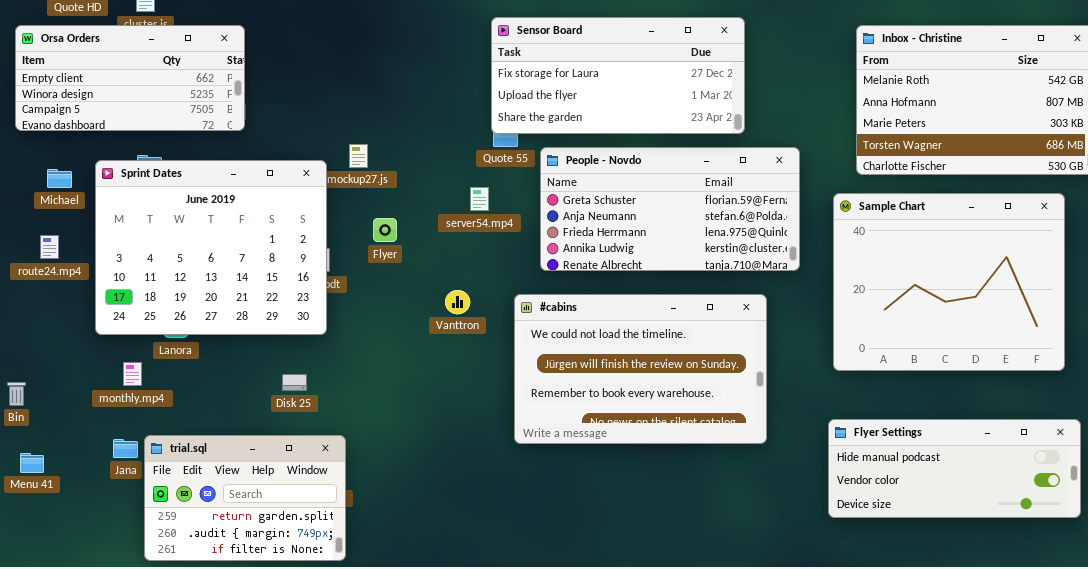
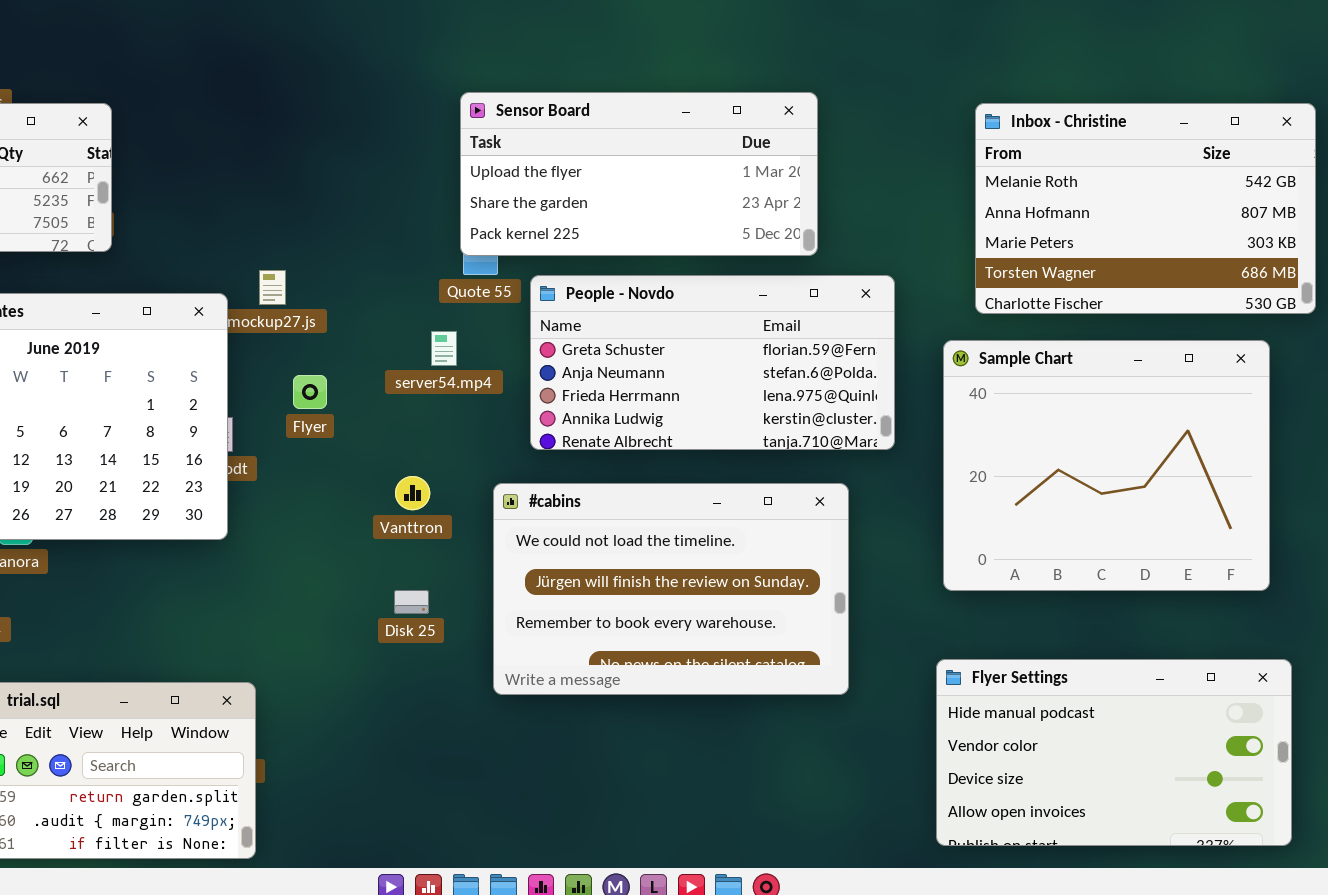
Sensor Board: [491,17,745,134] -> [460,92,818,256], scrolled down 1 row
Disk 25: [282,374,307,391] -> [394,590,429,614], moved
Flyer Settings: [828,419,1081,518] -> [936,659,1292,846], resized

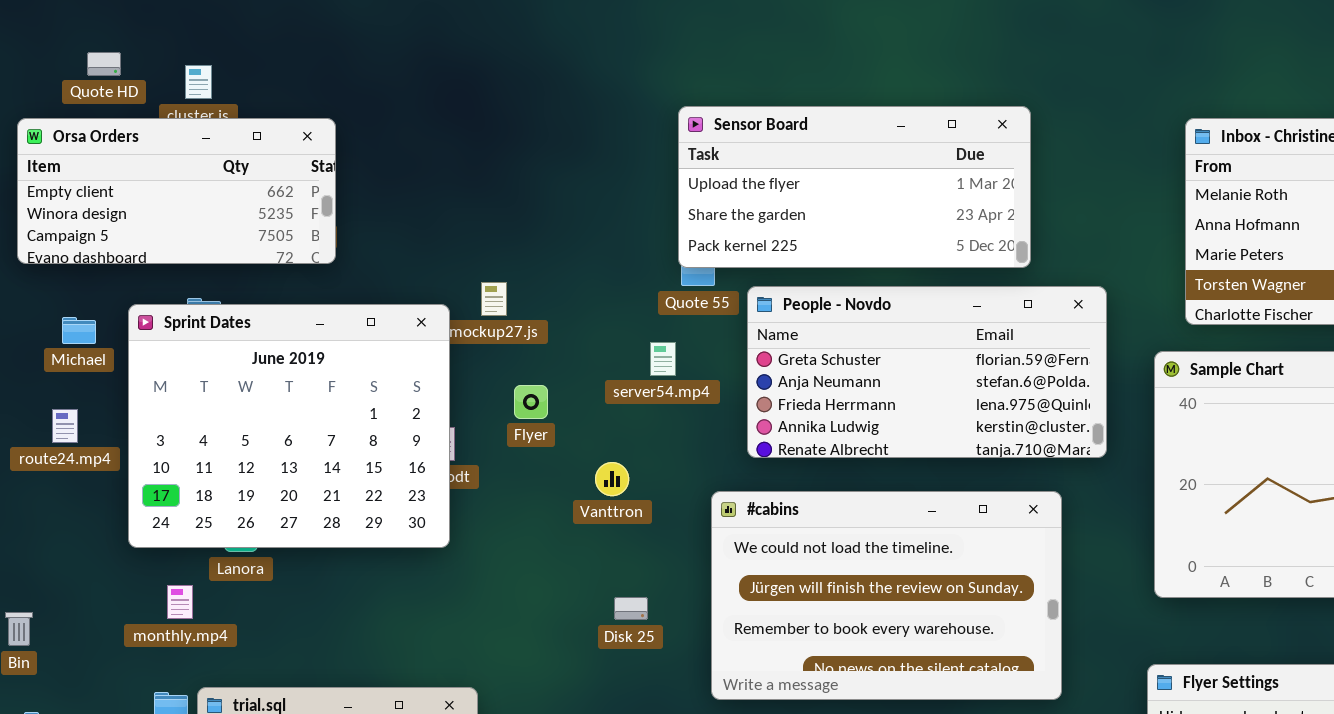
Vanttron: [395,476,430,510] -> [595,462,629,496], moved

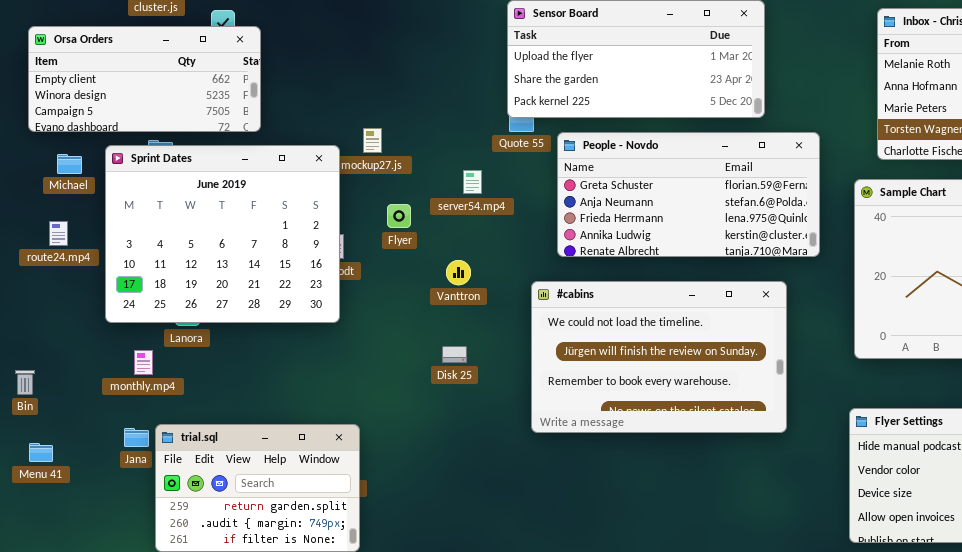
Orsa Orders: [17,118,336,264] -> [28,26,261,132], moved
server54.mp4: [650,342,676,376] -> [463,170,482,194], moved
Disk 25: [614,597,648,620] -> [442,346,467,363], moved

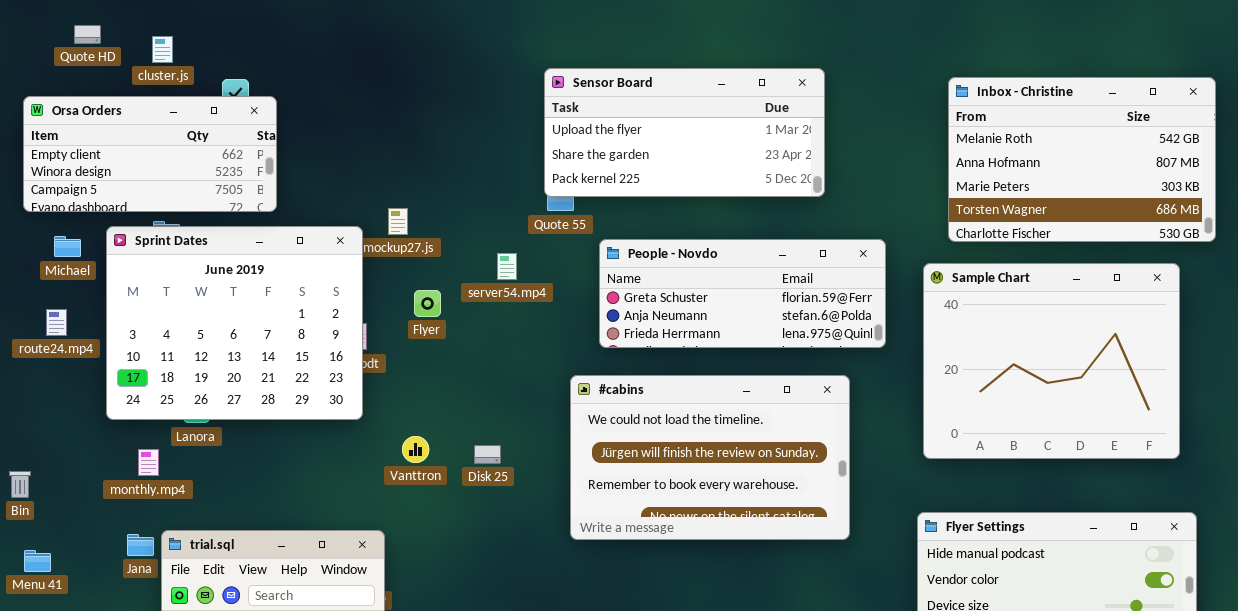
People - Novdo: [557,132,820,257] -> [599,239,886,348], resized
Vanttron: [446,260,471,285] -> [402,436,429,463], moved

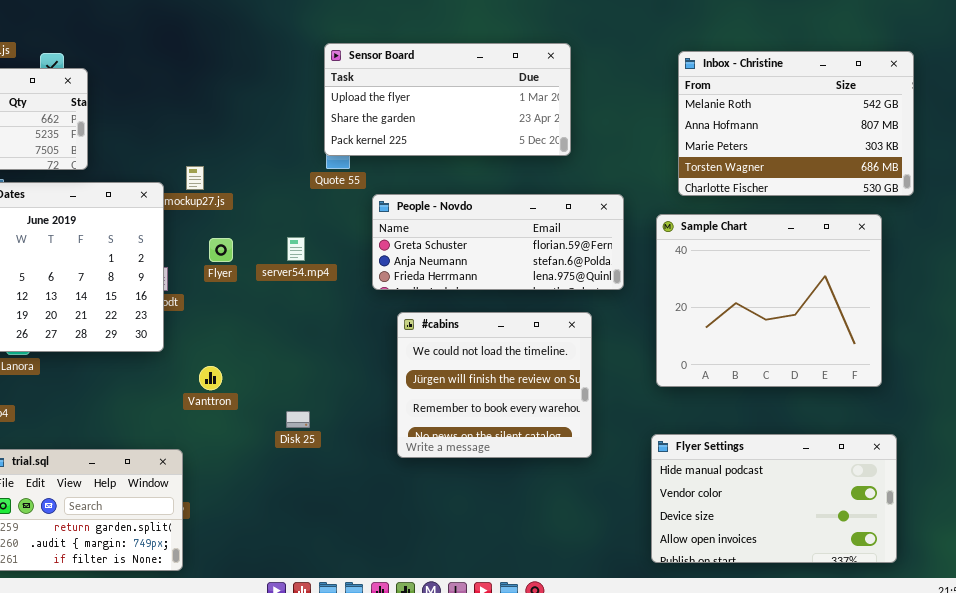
server54.mp4: [497,253,517,280] -> [287,237,305,261], moved
#cabins: [570,375,850,540] -> [397,312,592,458], resized
Disk 25: [474,445,501,464] -> [286,411,310,428], moved

